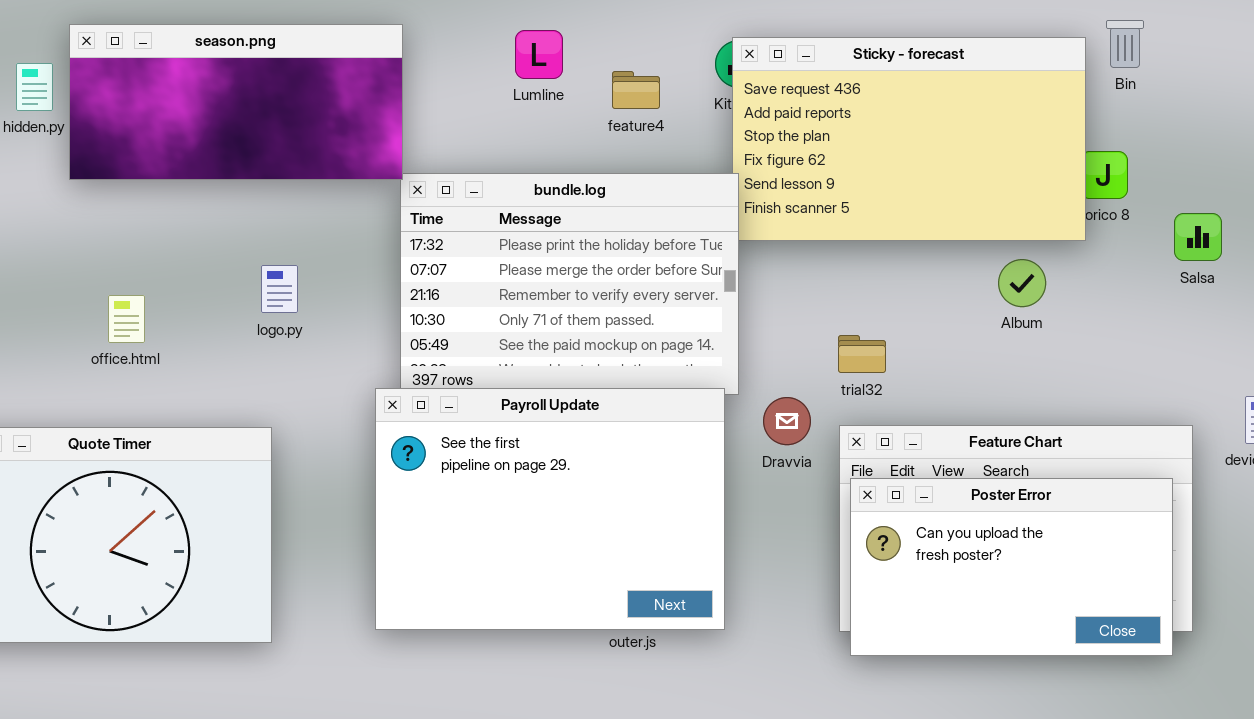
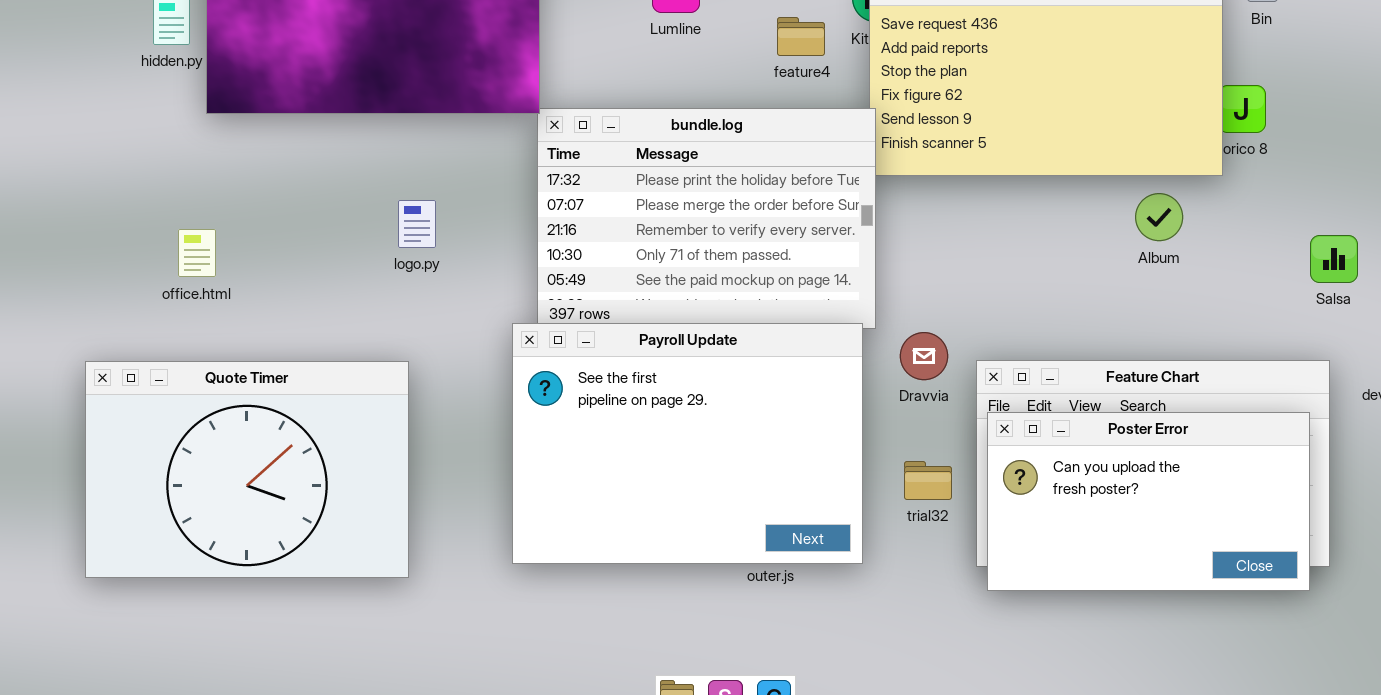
feature4: [612,71,660,109] -> [777,17,825,56], moved
Salsa: [1174,213,1222,261] -> [1310,235,1358,283], moved
office.html: [108,295,145,343] -> [178,229,216,277], moved
trial32: [838,335,886,373] -> [904,461,952,500], moved

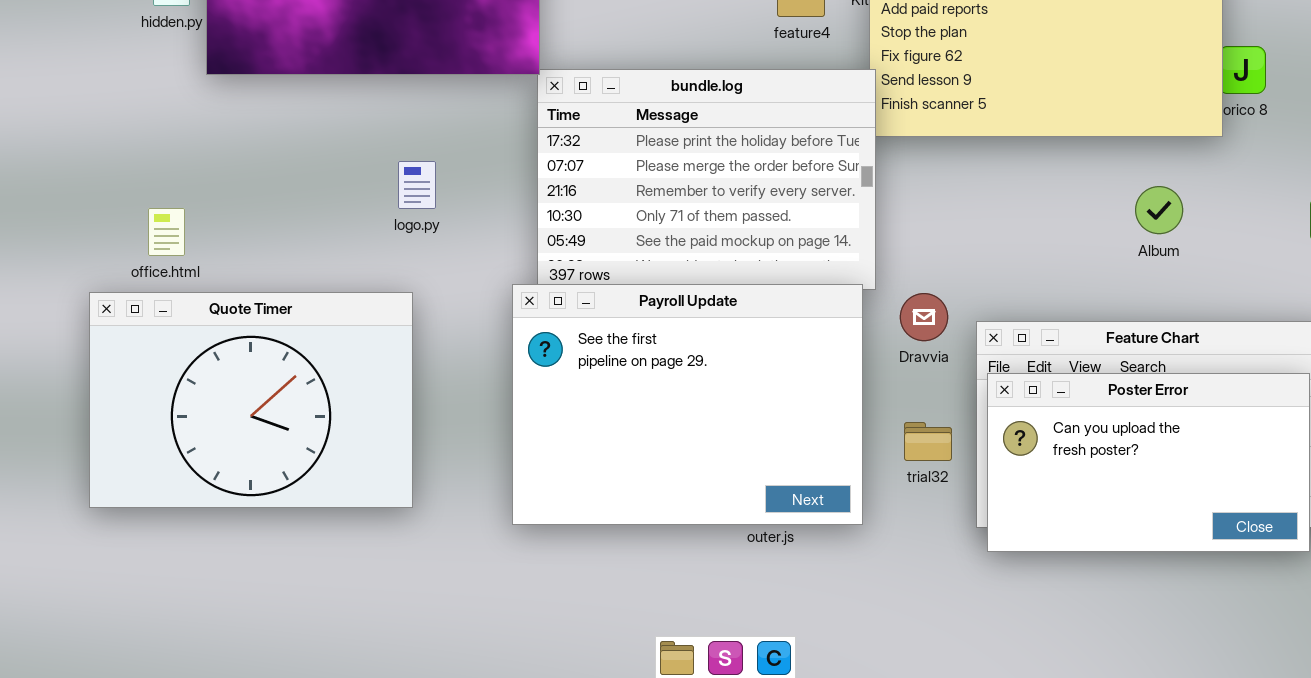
Album: [1135,193,1183,241] -> [1135,186,1183,234], moved
office.html: [178,229,216,277] -> [148,208,185,256], moved
Quote Timer: [85,361,409,578] -> [89,292,413,508], moved

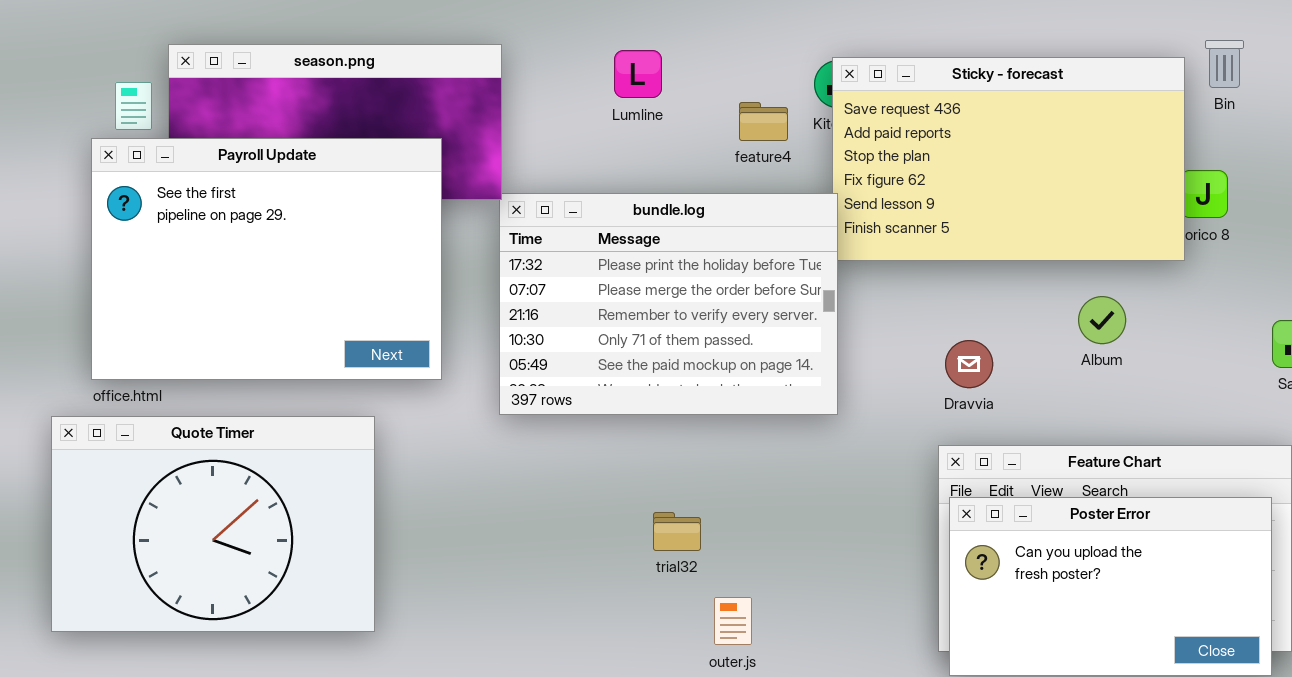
Album: [1135,186,1183,234] -> [1078,296,1126,344], moved
Payroll Update: [512,284,863,525] -> [91,138,442,380], moved
Dravvia: [900,293,948,341] -> [945,340,993,388], moved
trial32: [904,422,952,461] -> [653,512,701,551], moved

